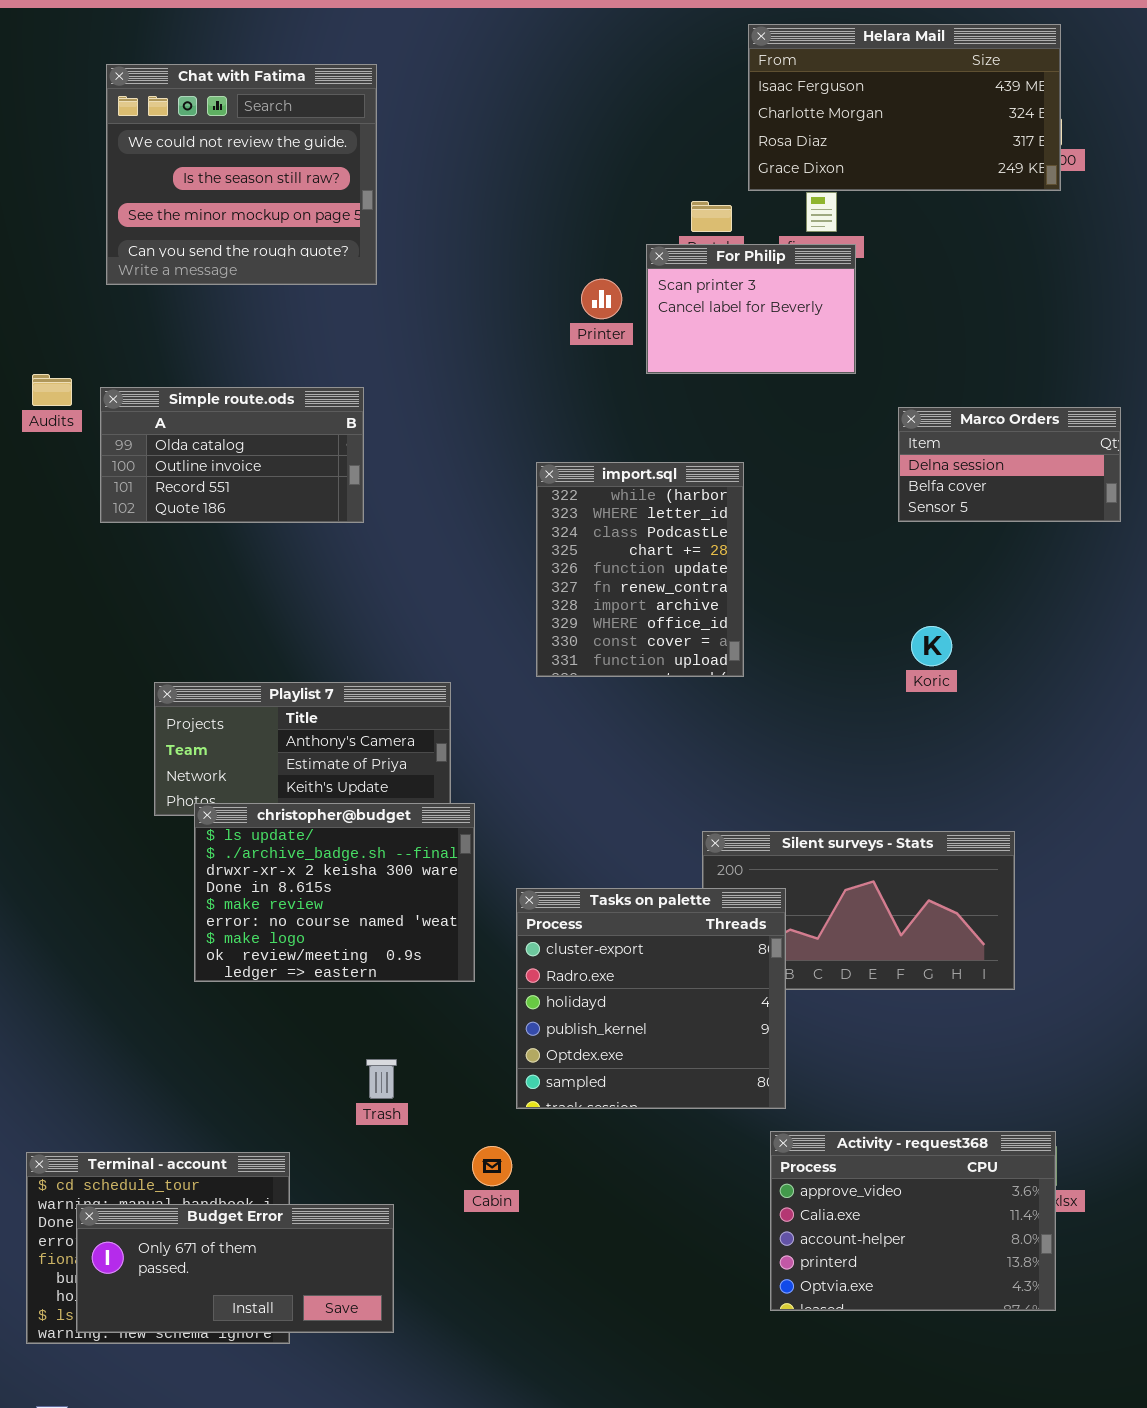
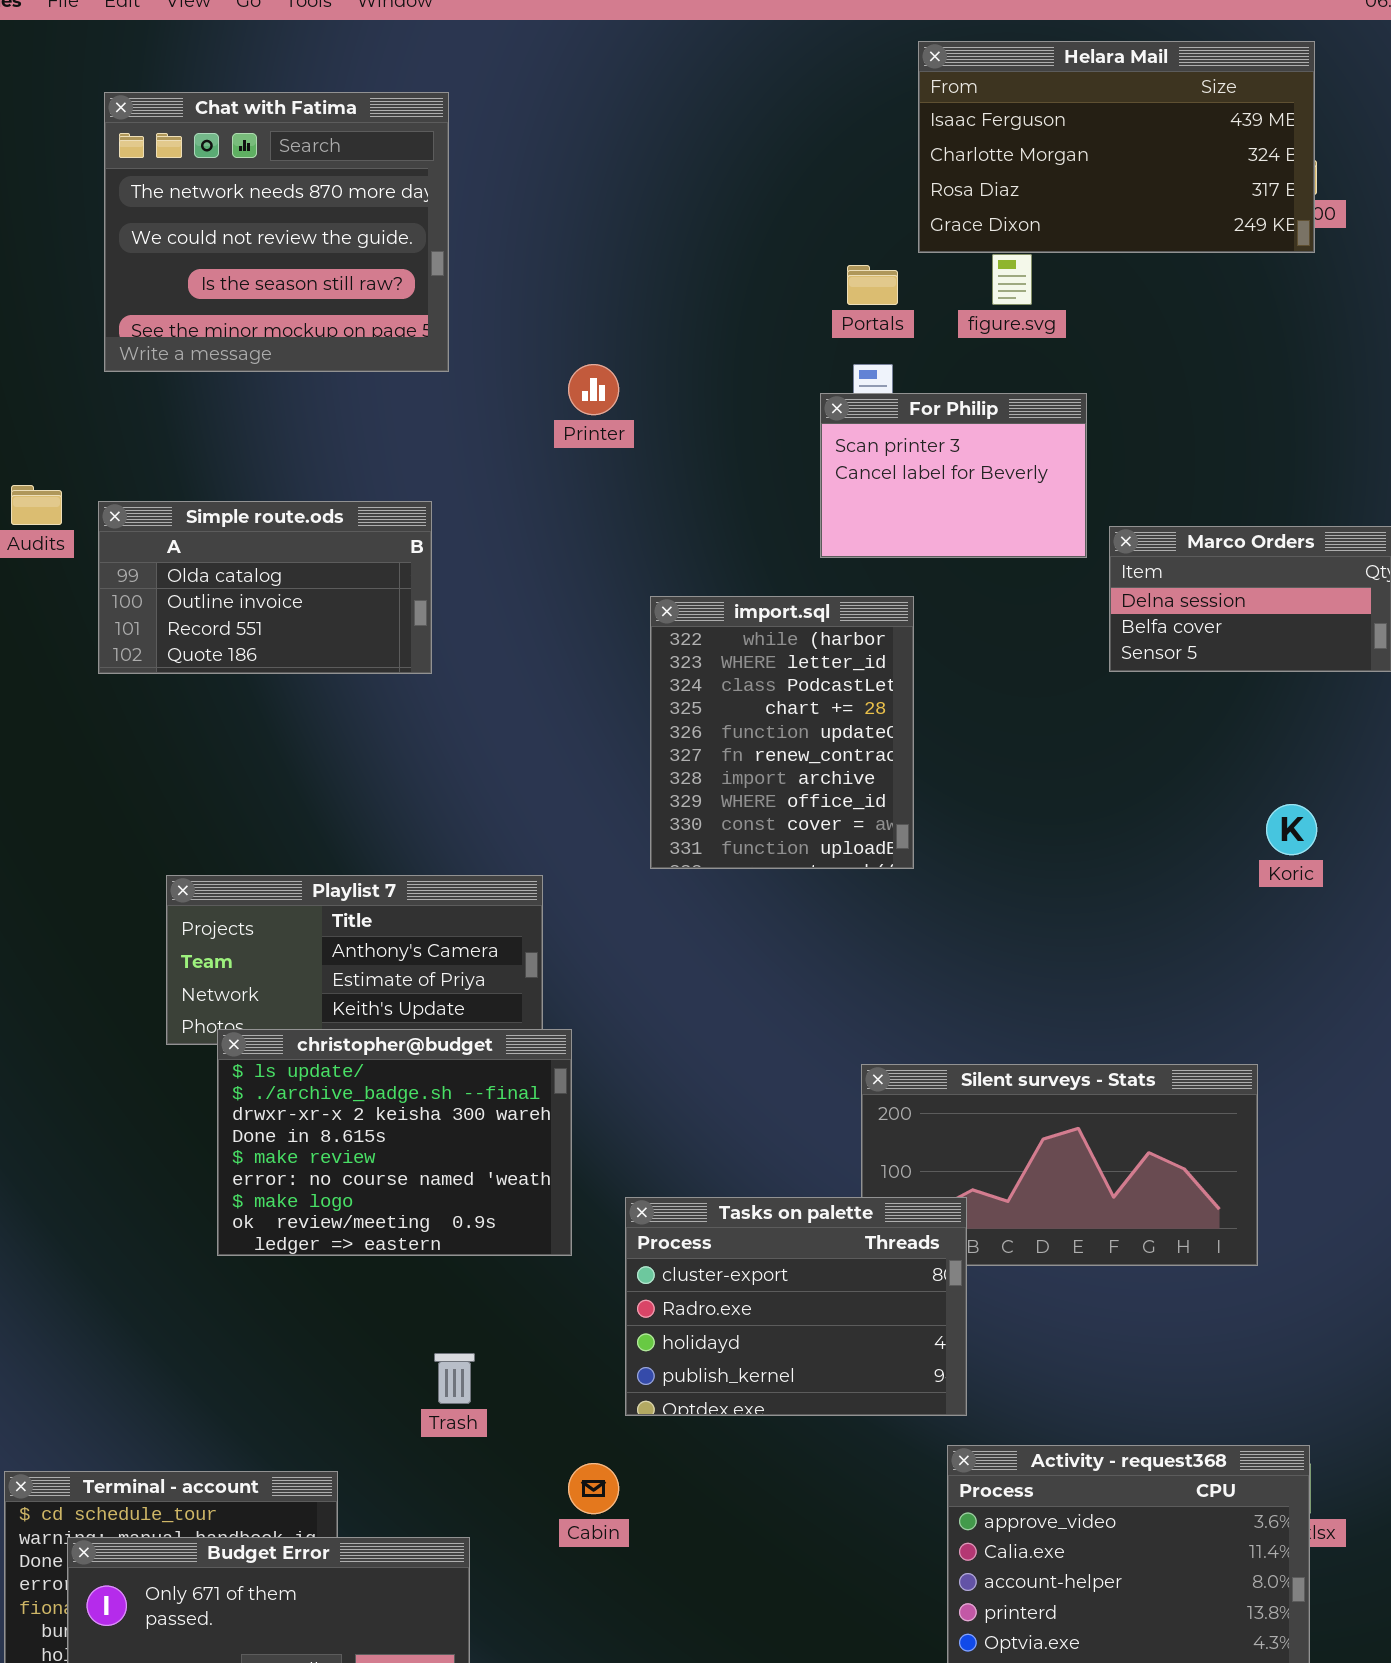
Chat with Fatima: [106,64,377,285] -> [104,92,449,372], scrolled up 1 row
For Philip: [646,244,856,374] -> [820,393,1087,558], moved
Printer: [581,279,622,319] -> [568,364,619,415], moved
Koric: [911,626,952,666] -> [1266,804,1317,855], moved
Tasks on palette: [516,888,786,1109] -> [625,1197,967,1416], resized

